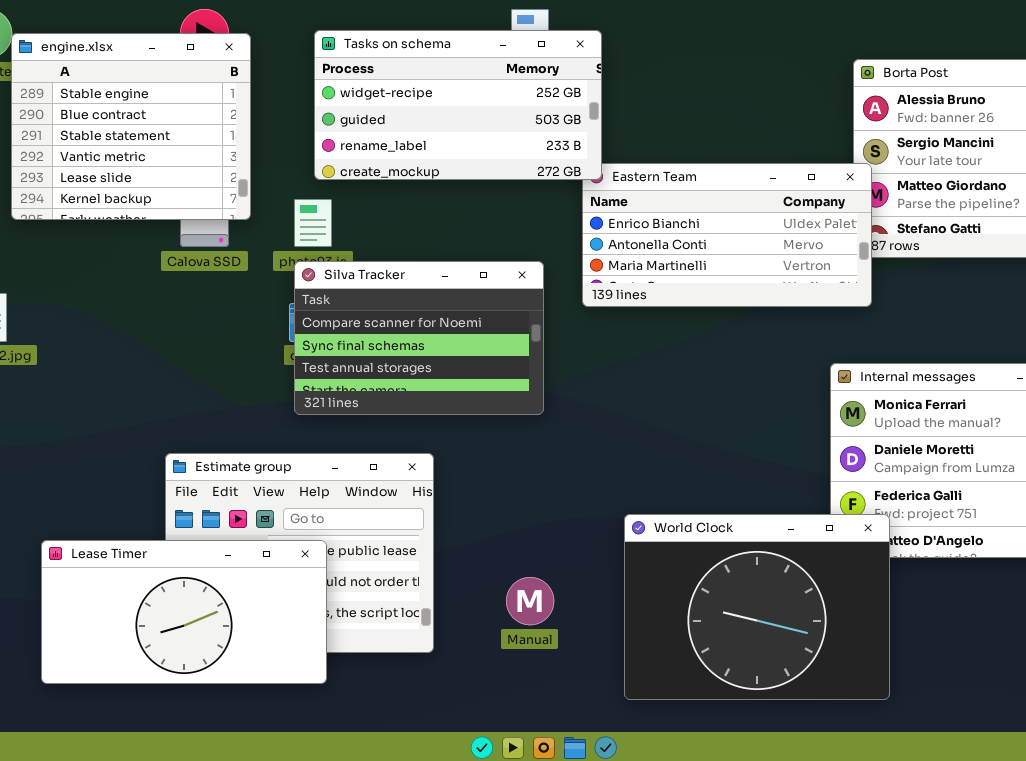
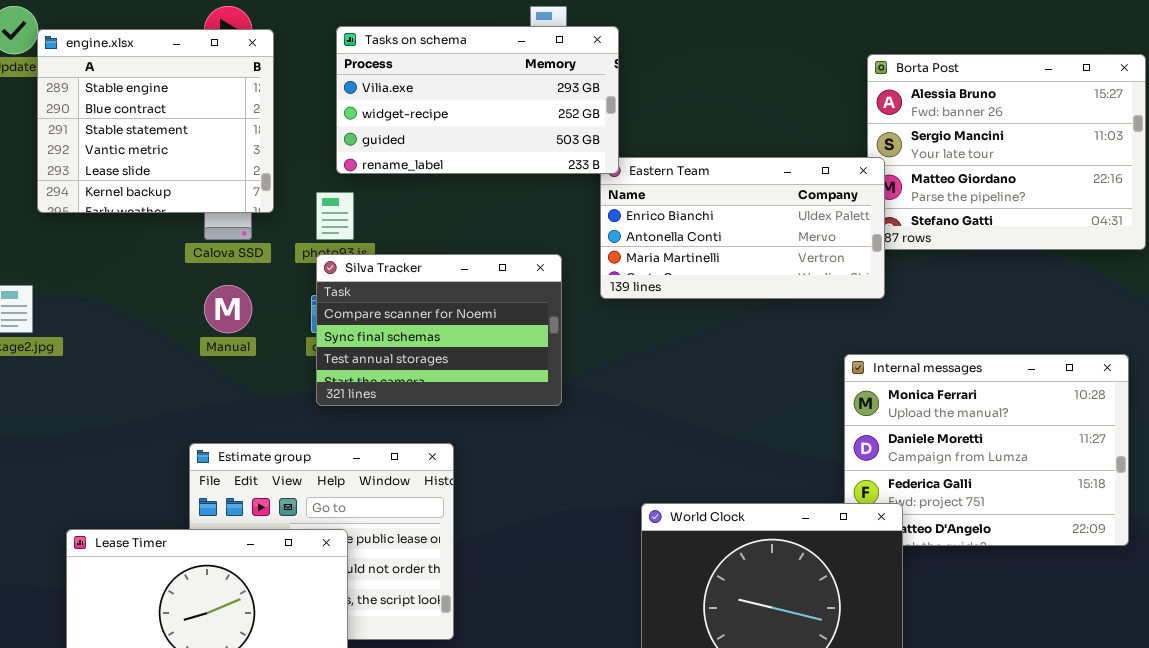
Tasks on schema: [314,30,602,180] -> [336,26,619,174], scrolled up 1 row
Manual: [506,577,554,625] -> [204,285,252,333], moved

